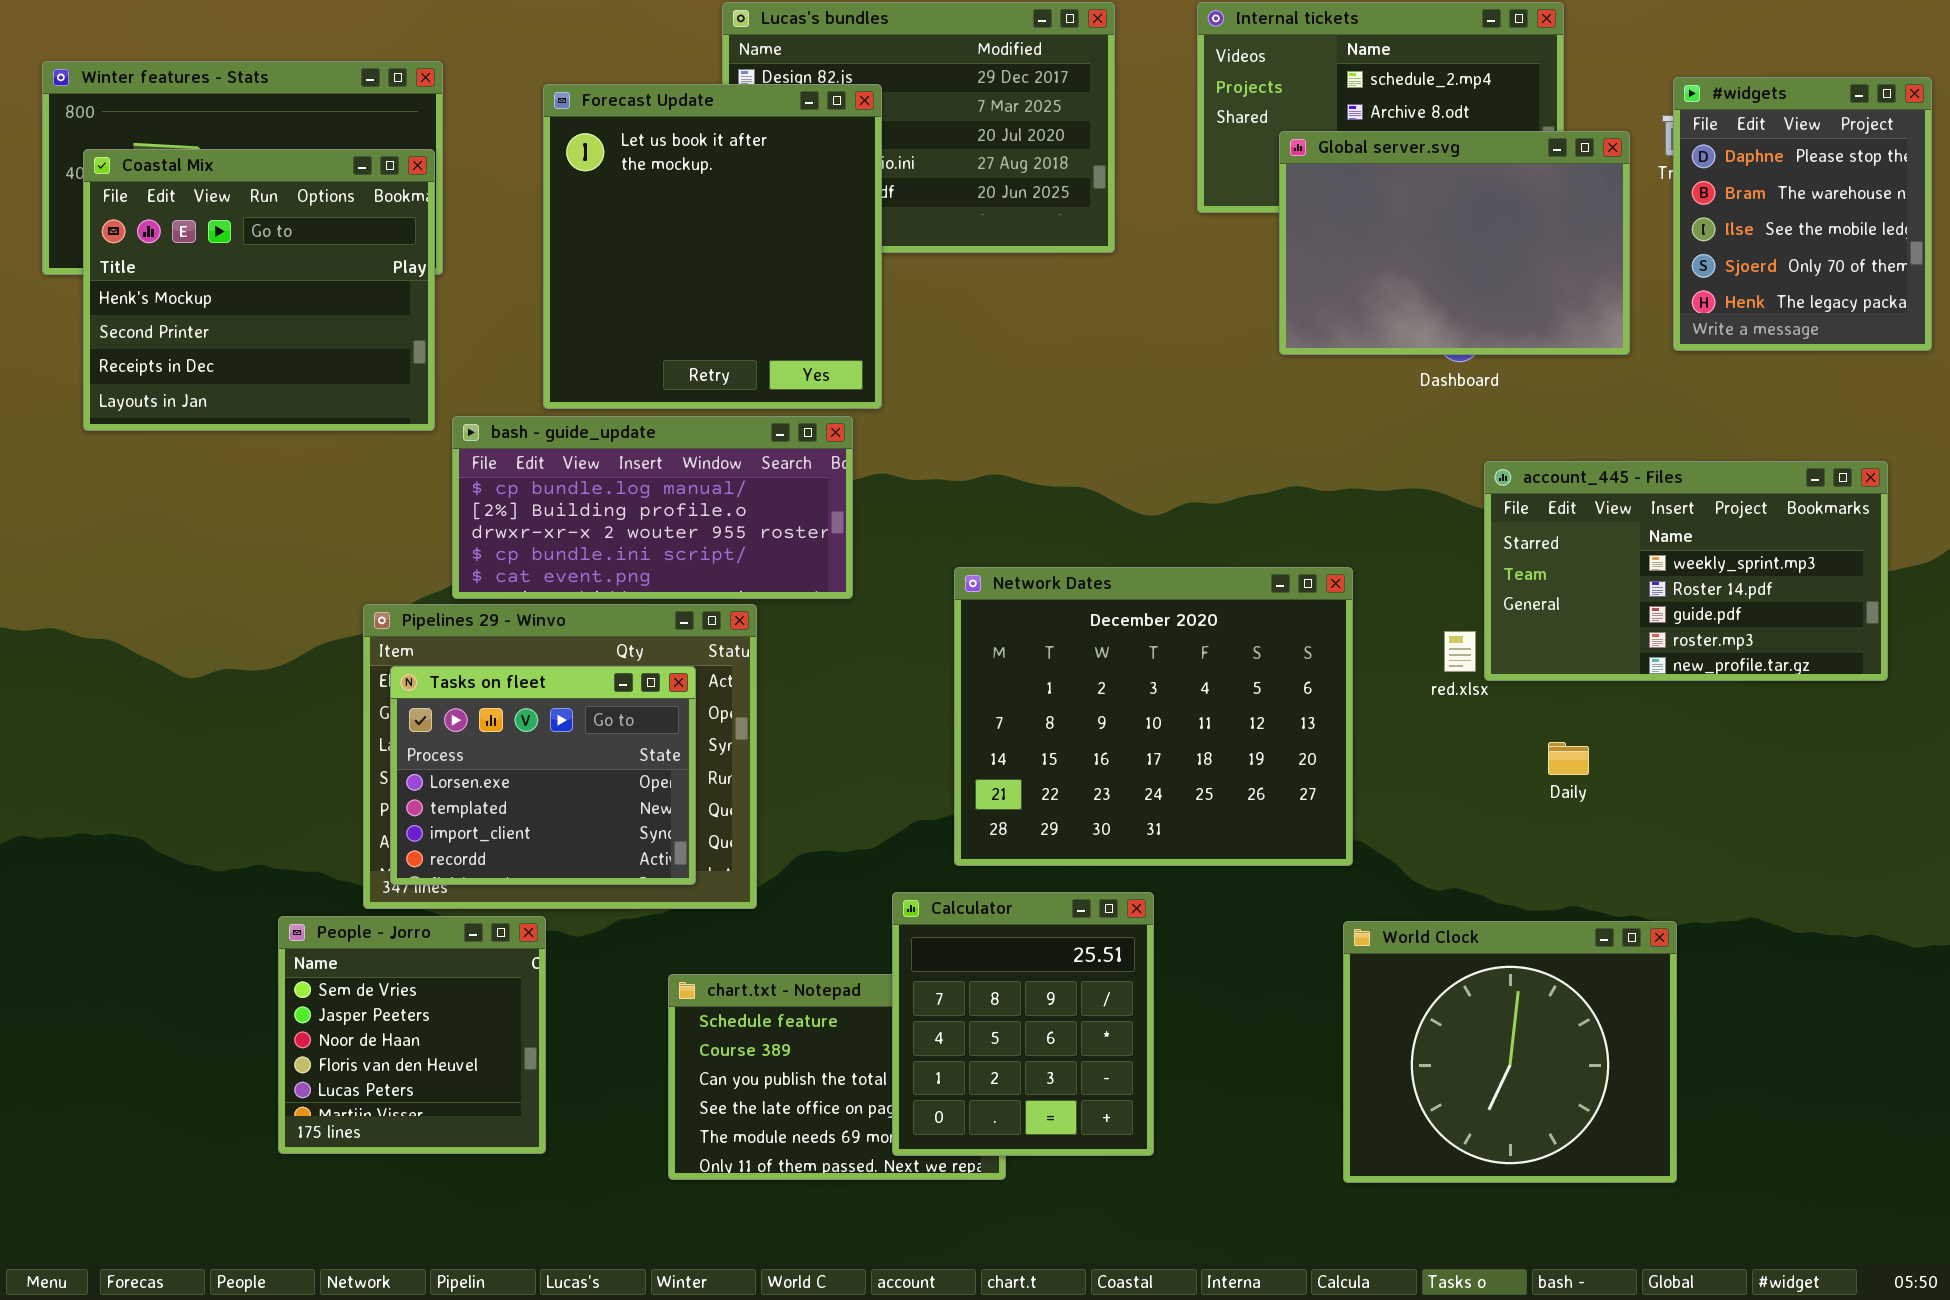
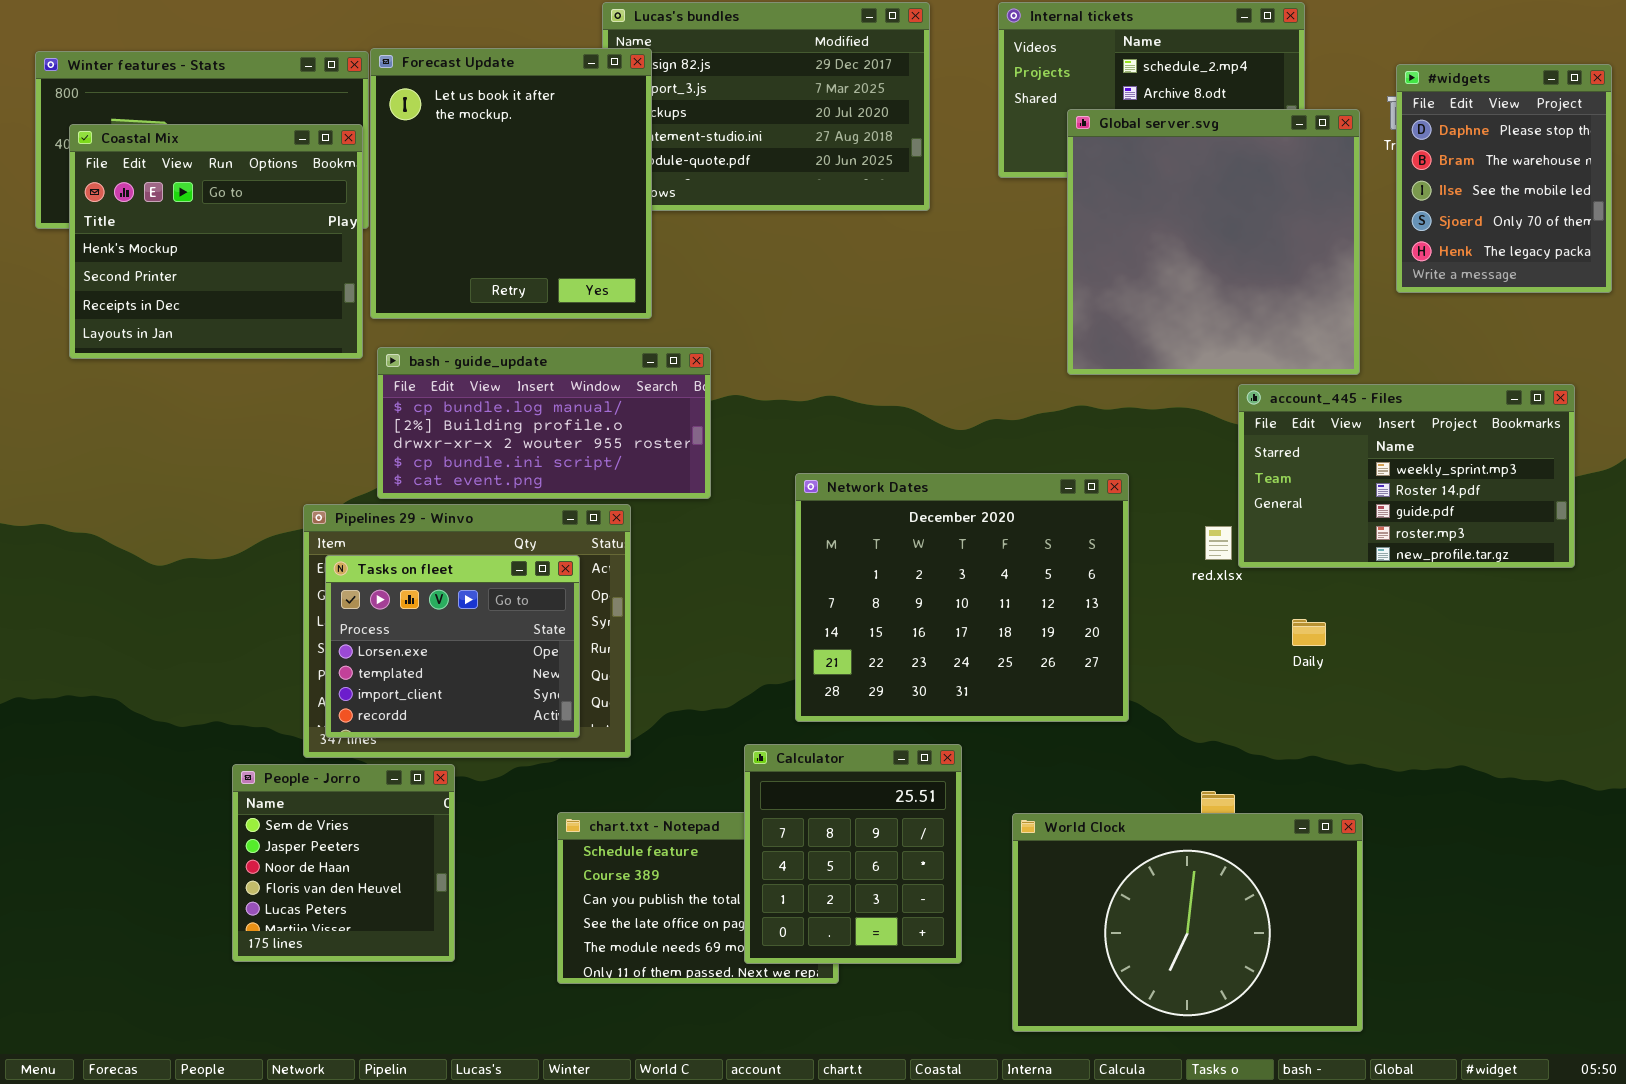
Forecast Update: [543,84,882,409] -> [370,48,652,319], moved
Global server.svg: [1279,131,1630,355] -> [1067,109,1360,375], resized
World Clock: [1343,921,1677,1183] -> [1012,813,1363,1032], moved, resized

